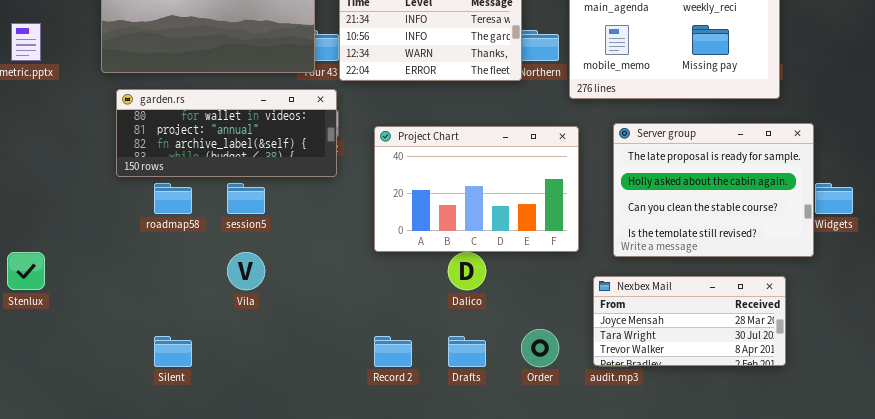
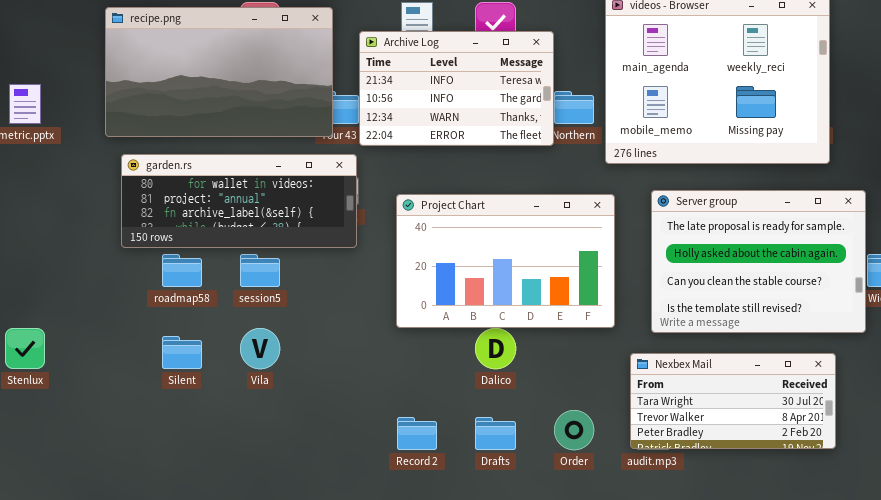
Nexbex Mail: [593,276,786,366] -> [630,353,836,449], scrolled down 1 row
Silent: [154,336,192,367] -> [162,336,202,369], moved

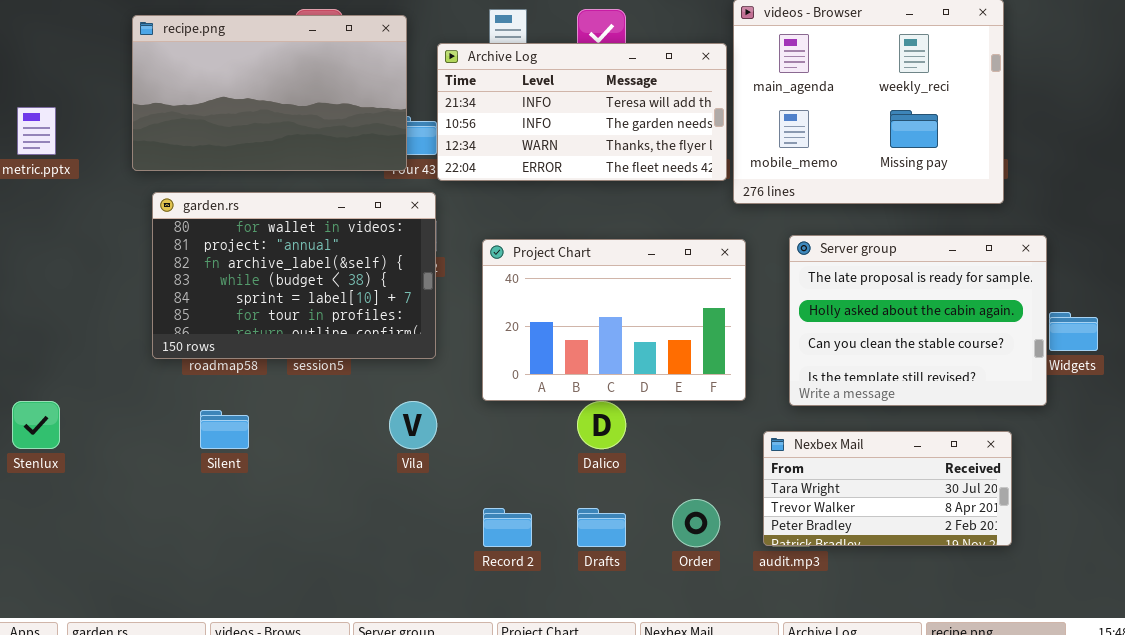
Archive Log: [359,31,554,146] -> [437,43,727,181], resized
garden.rs: [121,154,357,248] -> [152,192,436,359], resized
Vila: [240,328,280,369] -> [389,401,437,449], moved

